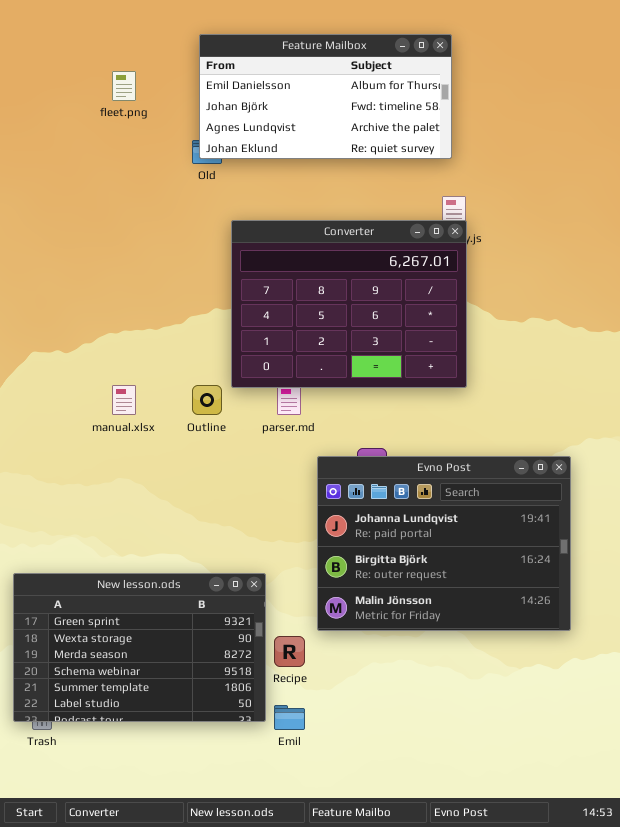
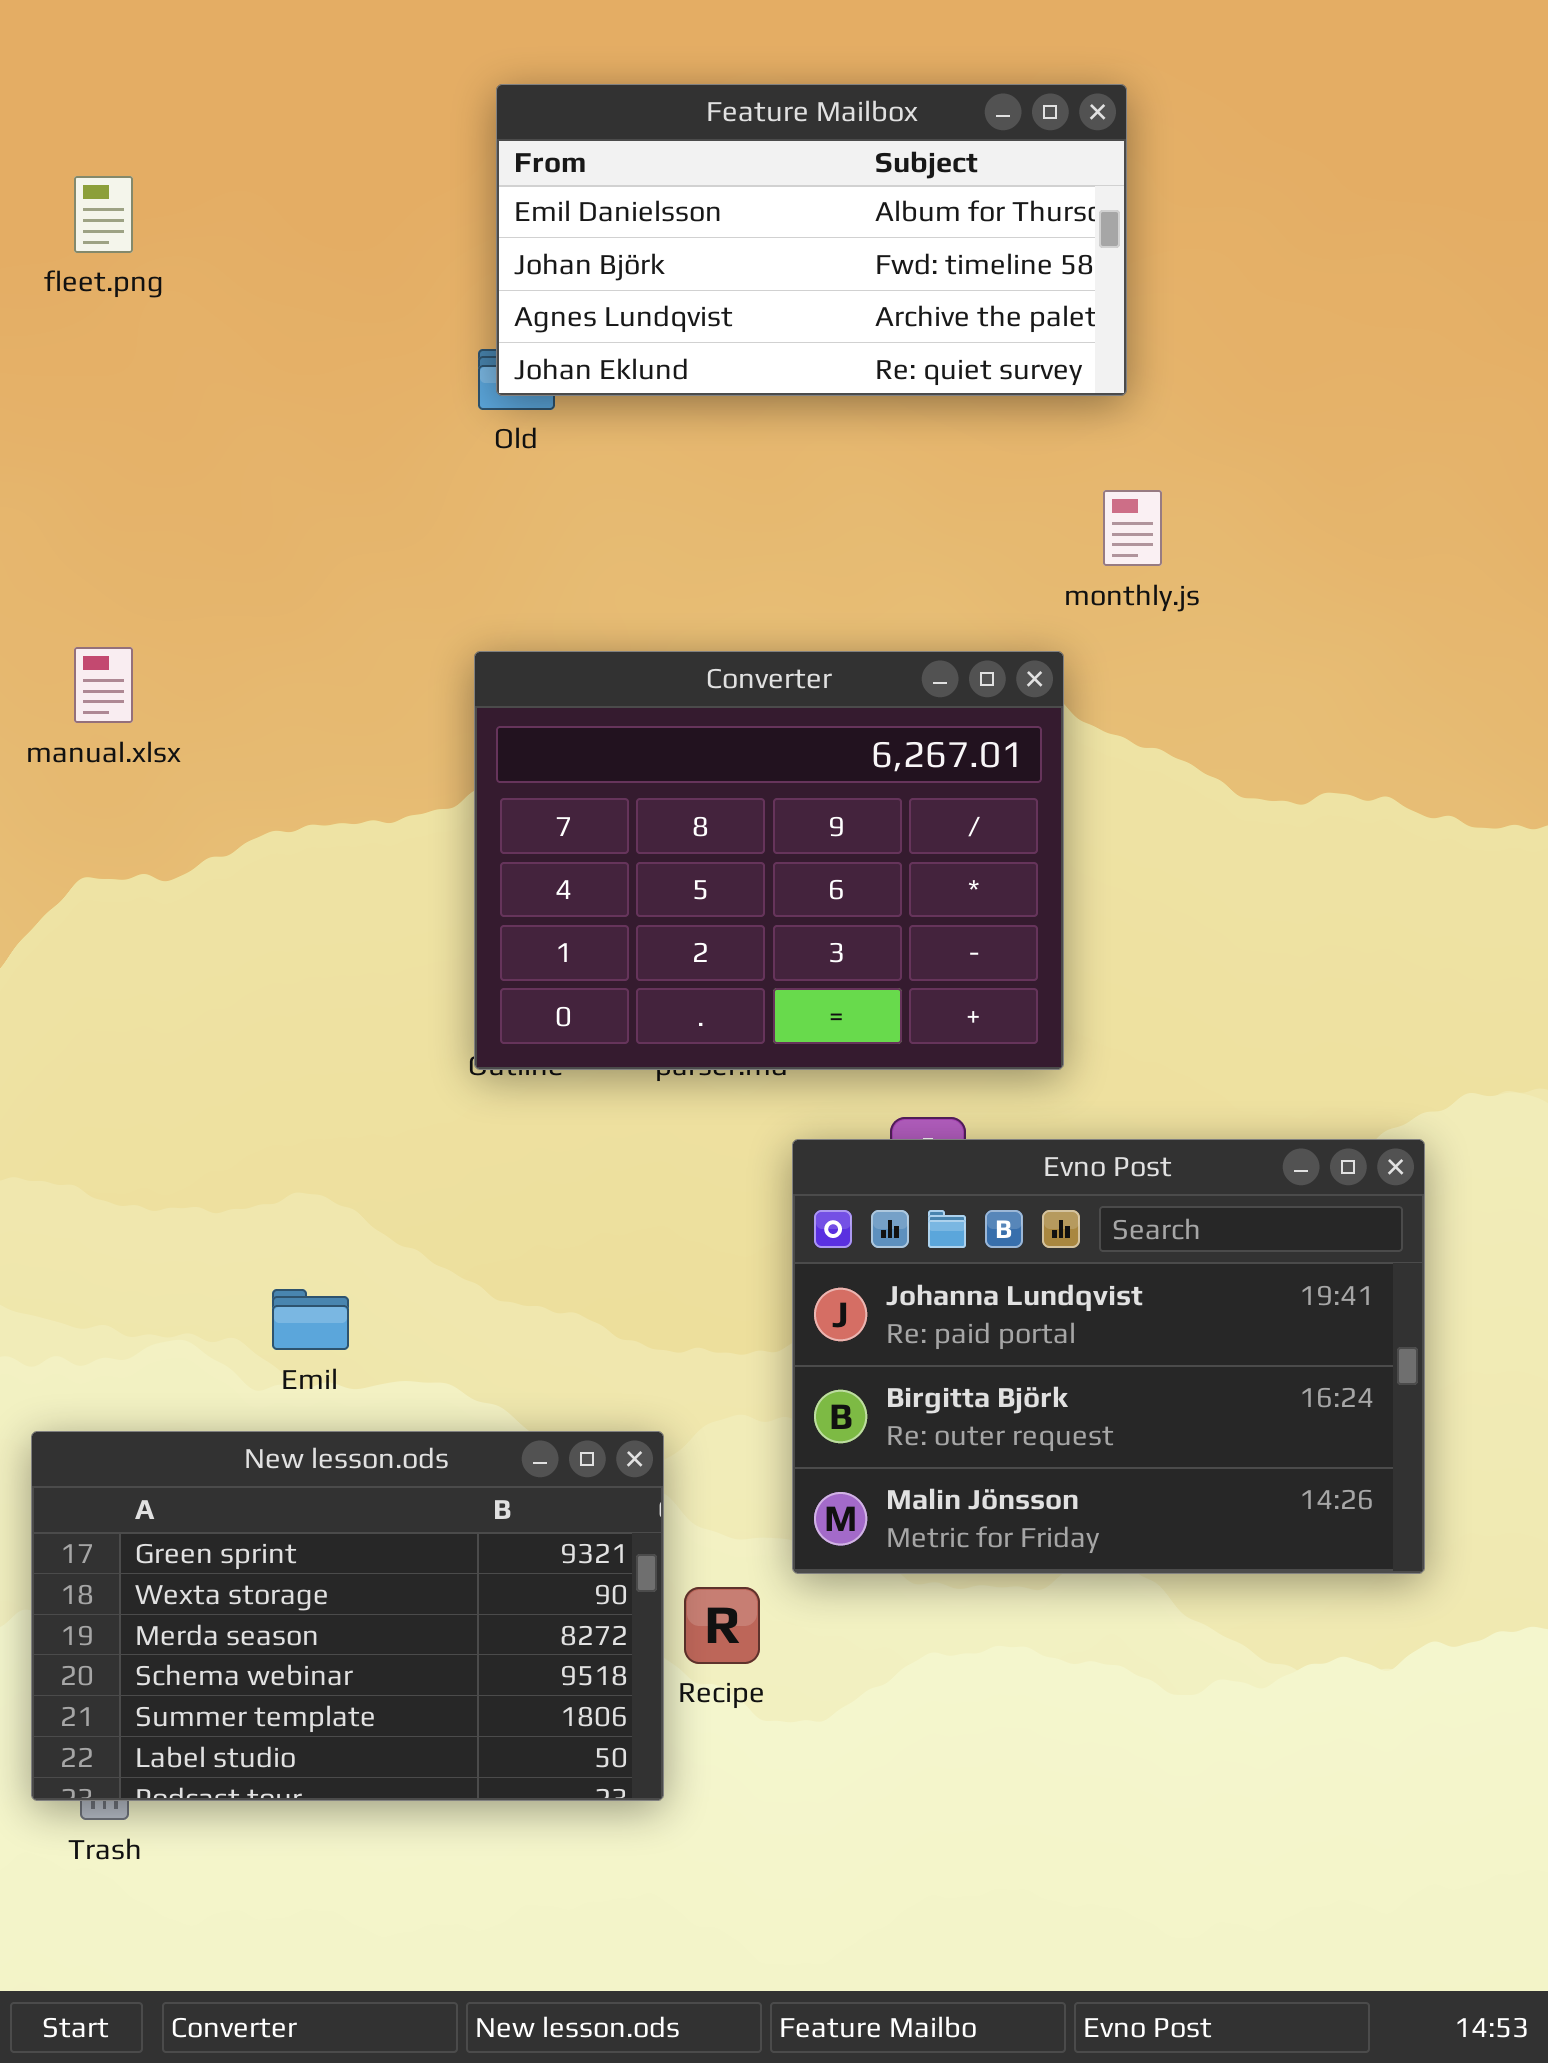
fleet.png: [112,71,136,101] -> [74,176,133,253], moved
Converter: [231,220,467,388] -> [474,651,1064,1070], moved
manual.xlsx: [112,385,136,415] -> [74,647,133,723], moved
Emil: [274,705,305,730] -> [272,1289,349,1350], moved

